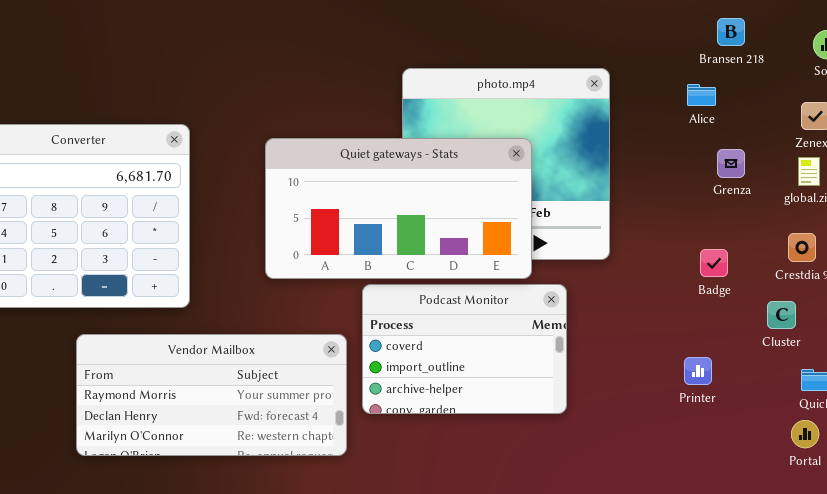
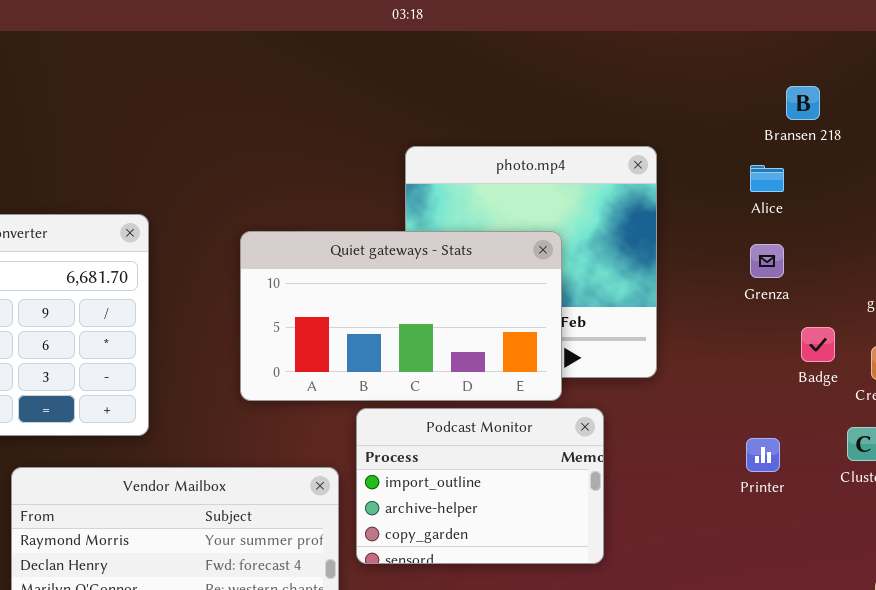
Grenza: [717,149,745,178] -> [750,244,784,278], moved
Badge: [700,249,728,277] -> [801,327,835,362], moved
Podcast Monitor: [362,284,567,414] -> [356,408,604,564], scrolled down 1 row
Printer: [684,357,712,385] -> [746,438,780,472], moved

